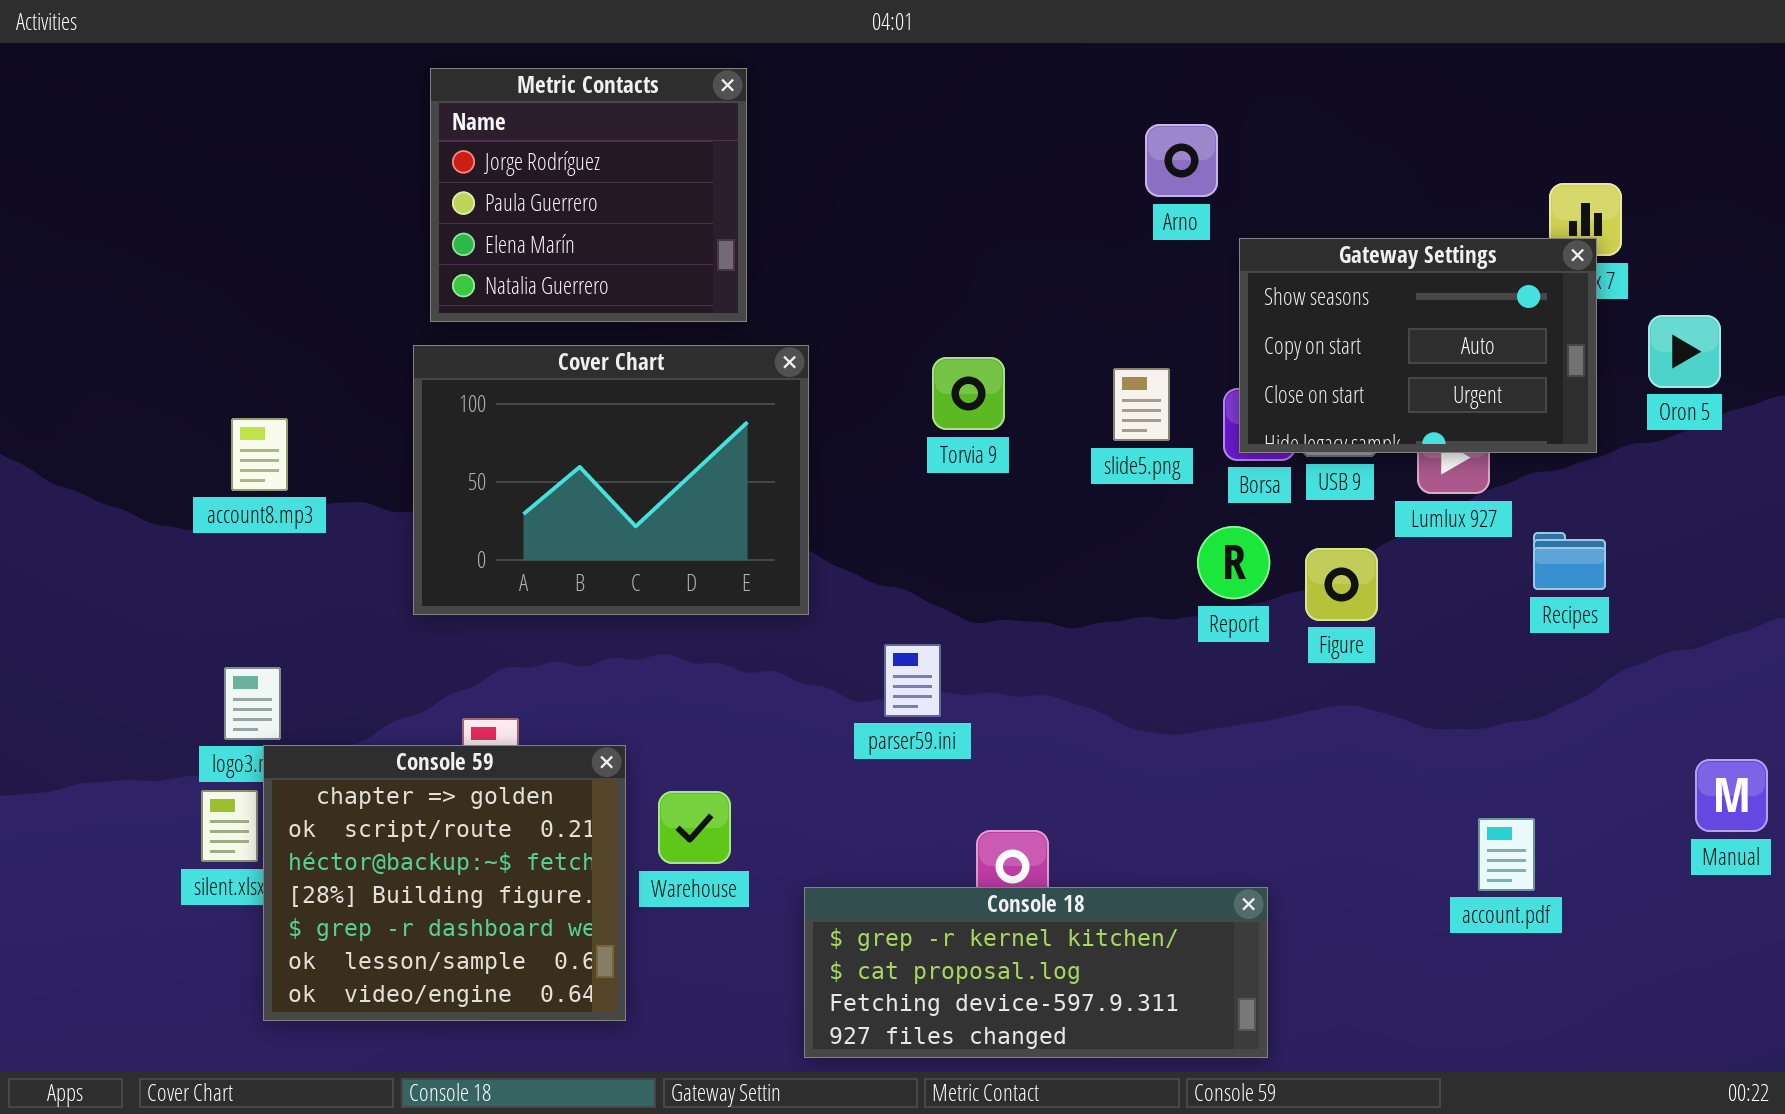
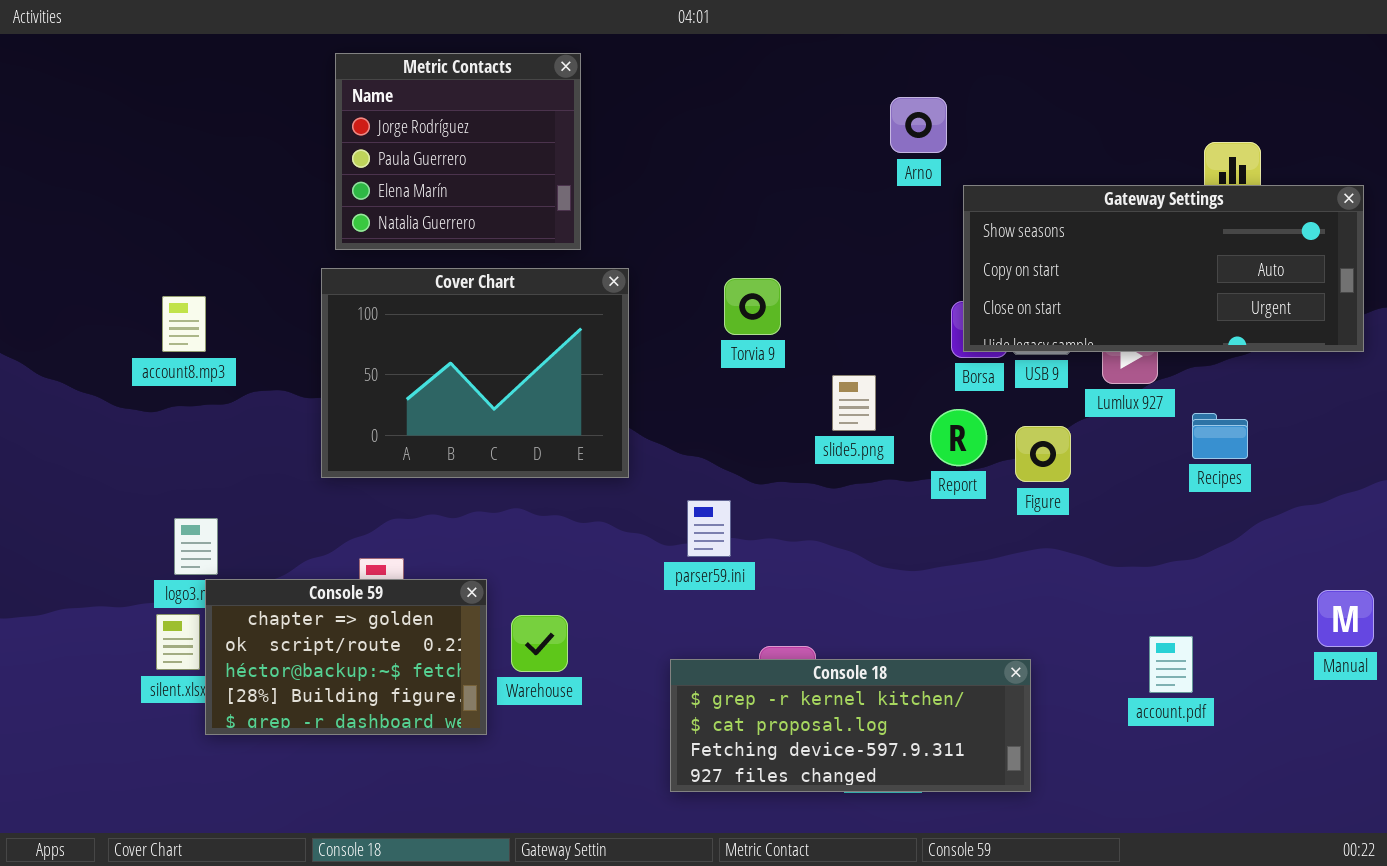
Gateway Settings: [1239,238,1597,453] -> [963,185,1364,352], resized
slide5.png: [1113,368,1170,441] -> [832,375,876,431], moved
account8.mp3: [231,418,288,491] -> [162,296,206,352], moved
Console 59: [263,745,626,1021] -> [205,579,487,735], resized
Console 18: [804,887,1268,1058] -> [670,659,1031,792], moved

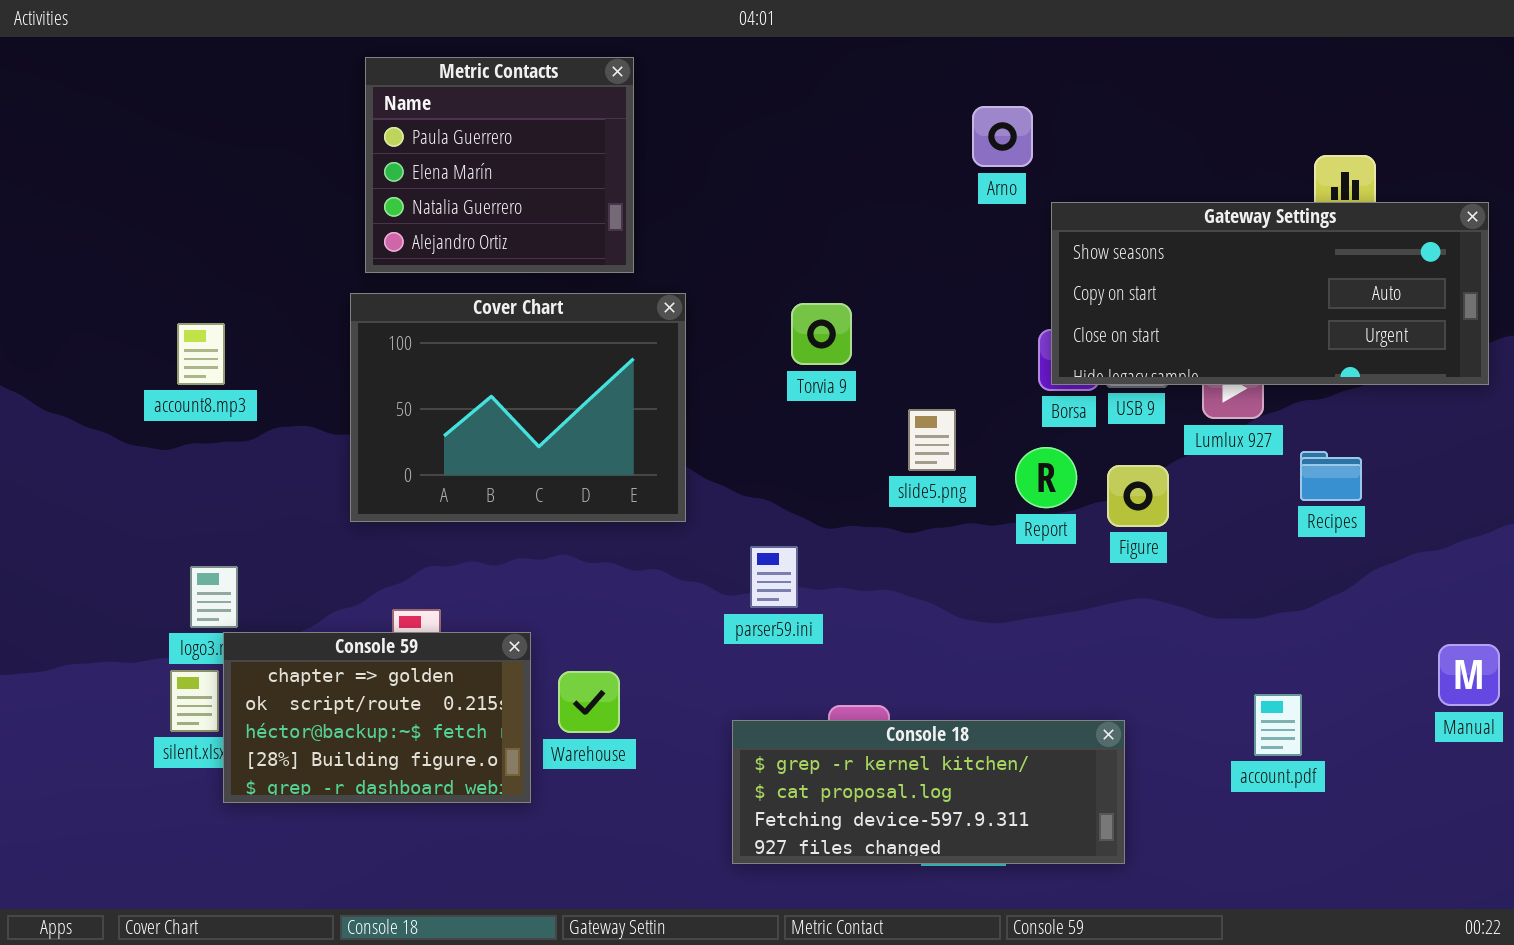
Metric Contacts: [335,53,581,250] -> [365,57,634,273], scrolled down 1 row

